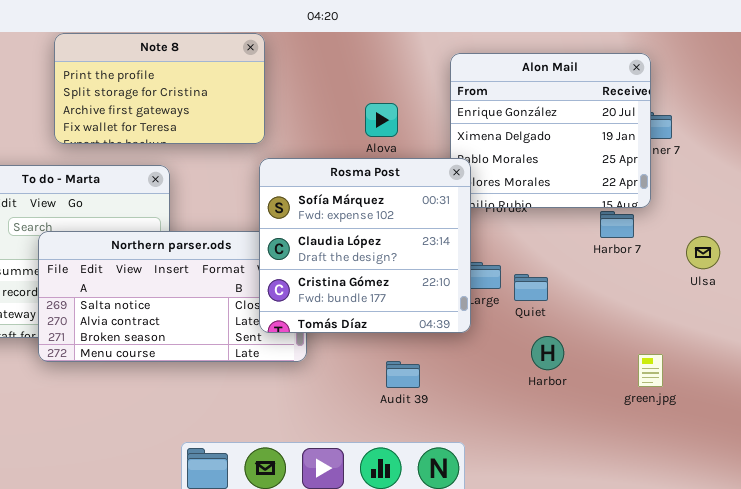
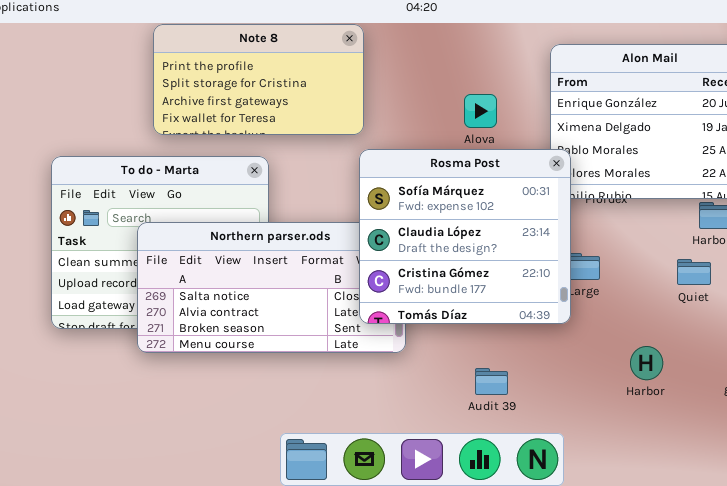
Quiet: [514,274,548,301] -> [677,259,711,285], moved
Harbor: [531,336,564,370] -> [630,346,663,380], moved
Audit 39: [386,361,420,388] -> [475,368,508,395], moved

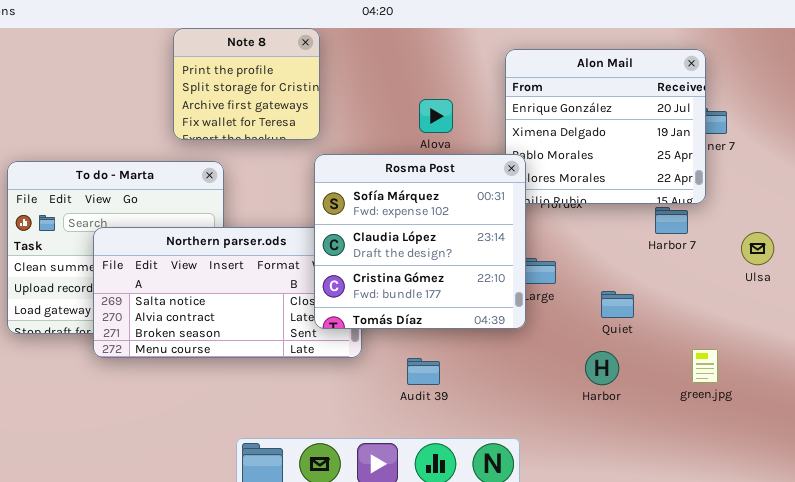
Note 8: [153,24,364,135] -> [173,28,320,140], resized
Quiet: [677,259,711,285] -> [601,291,634,318], moved
Audit 39: [475,368,508,395] -> [407,358,440,385], moved

